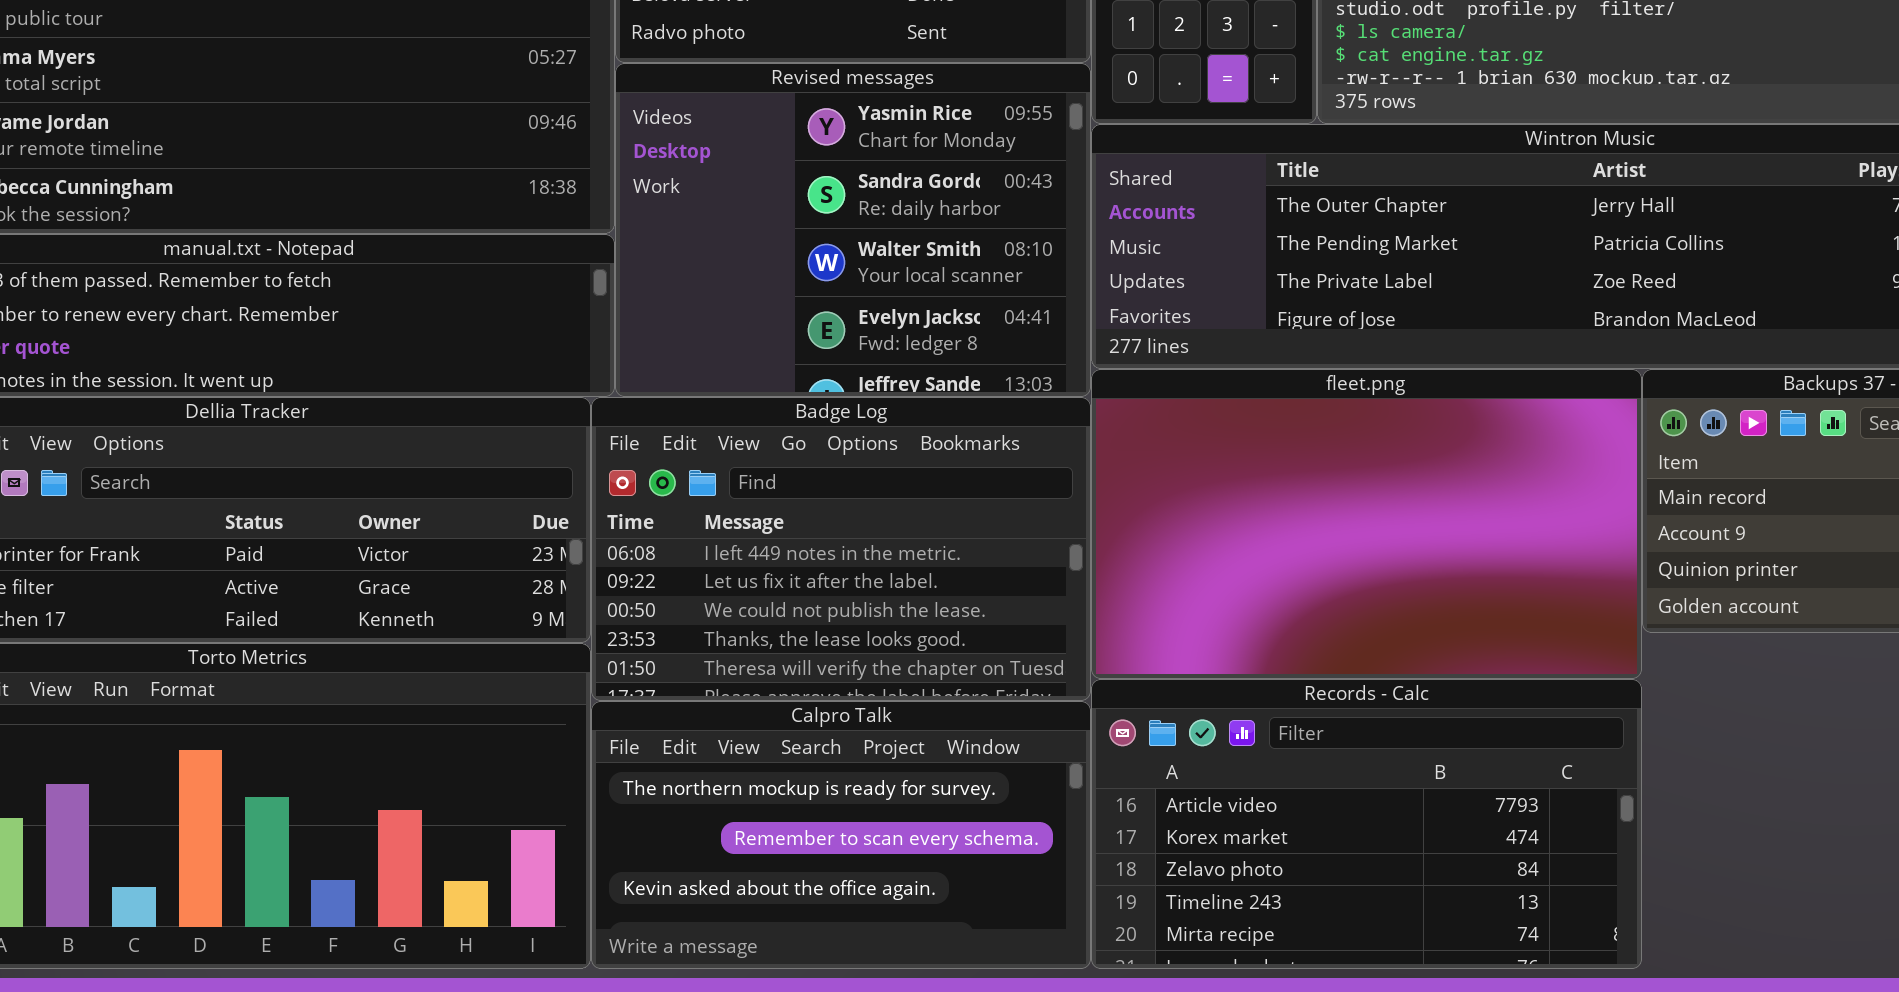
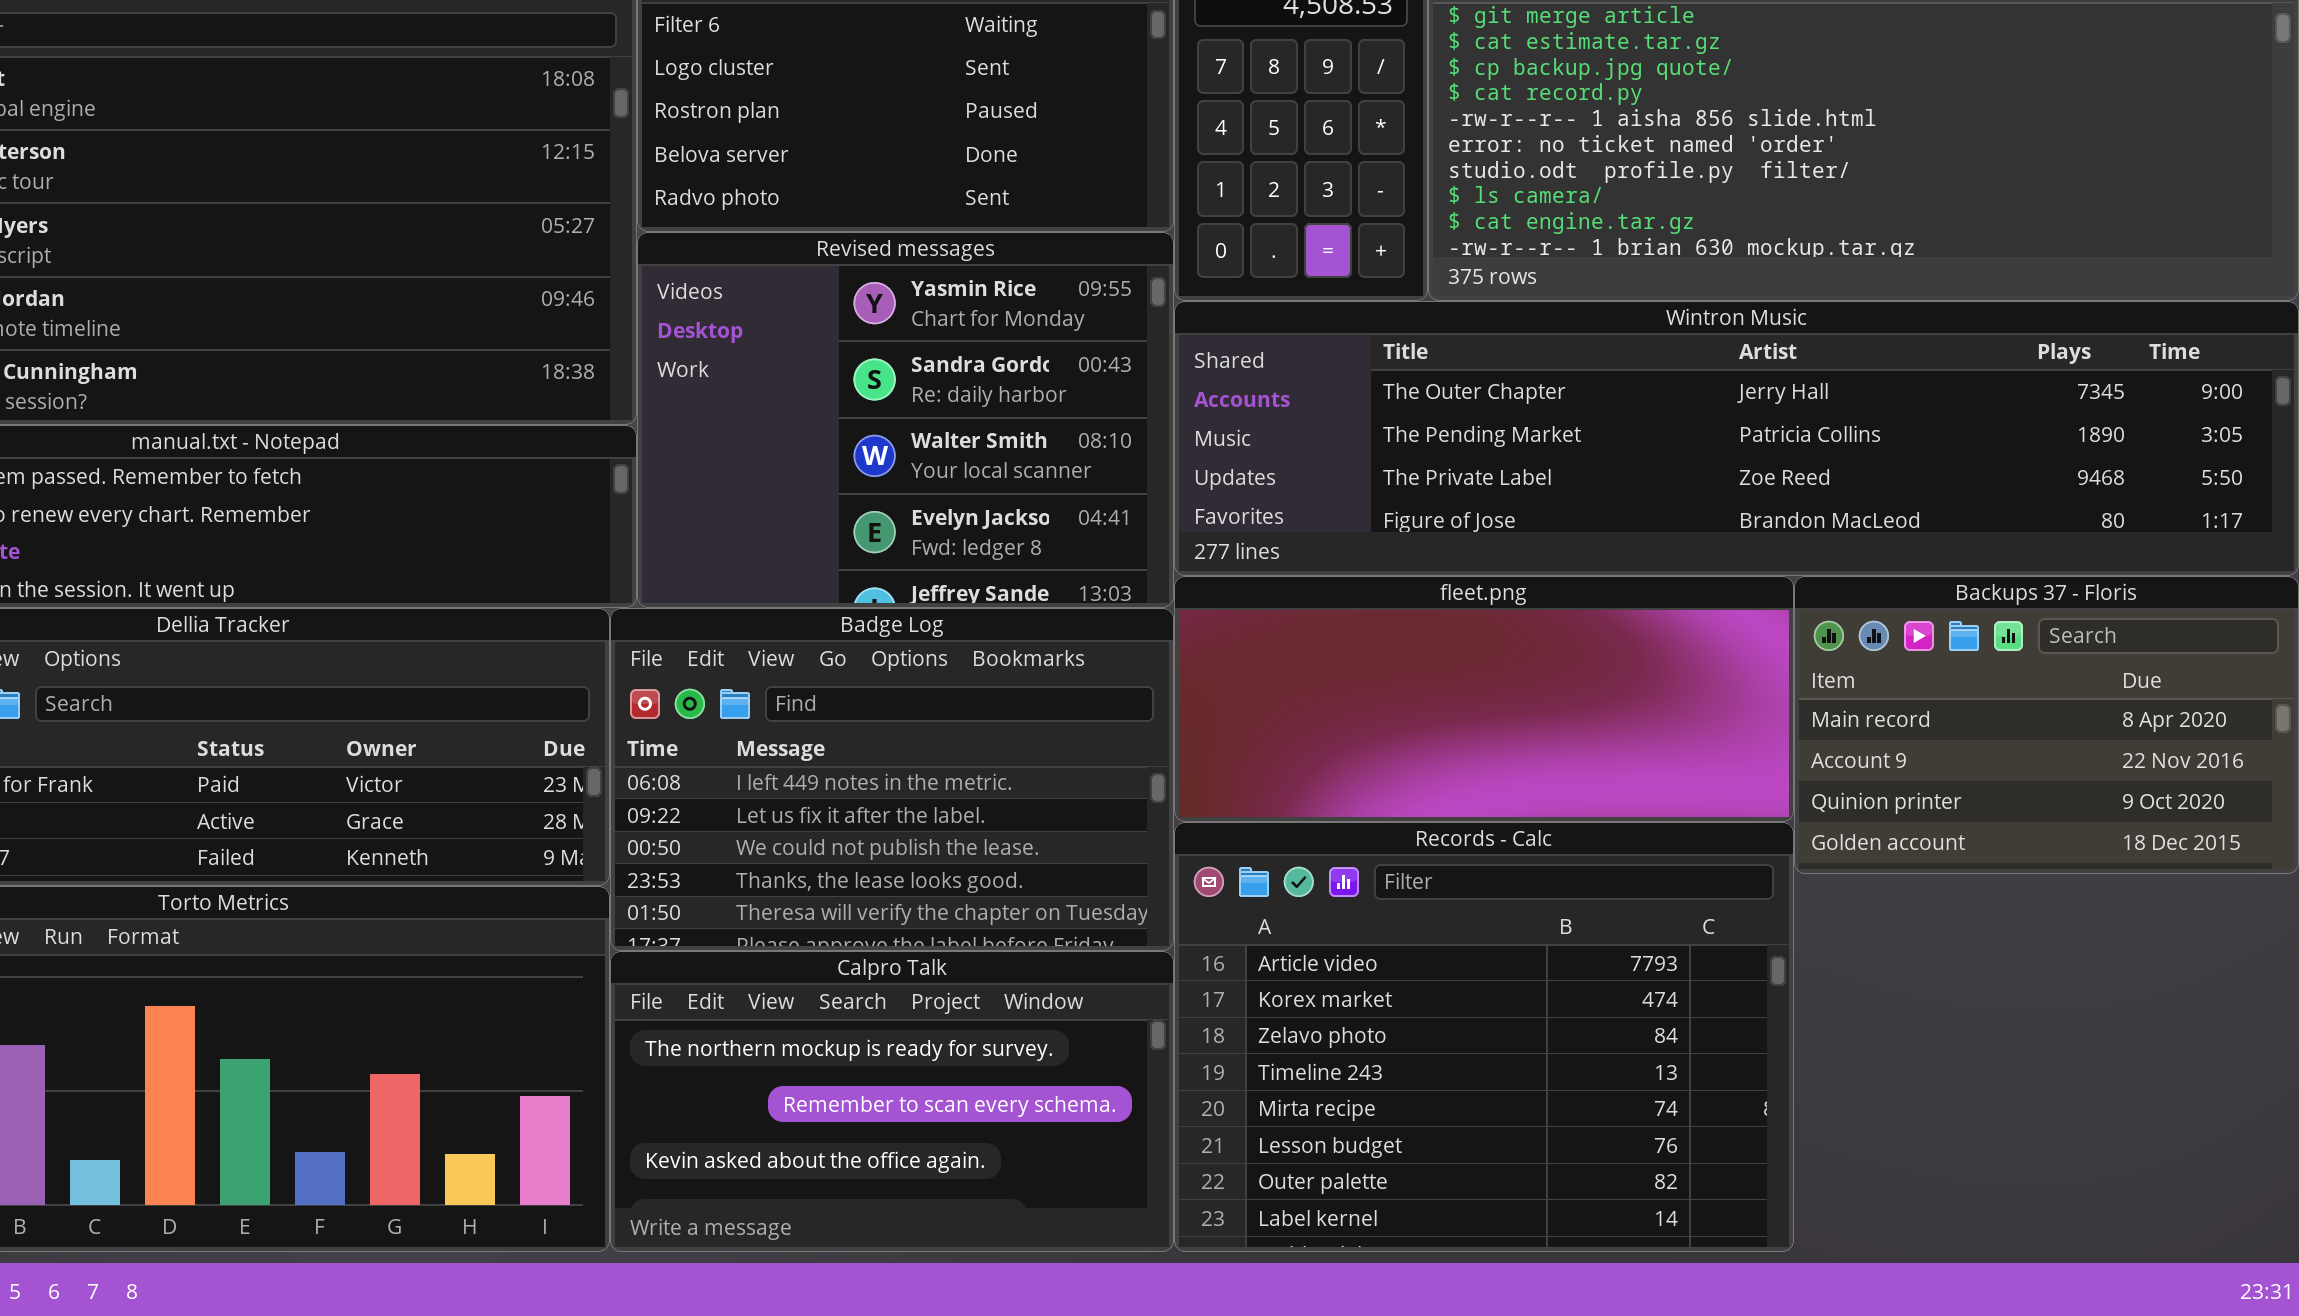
fleet.png: [1091,369,1642,679] -> [1174,576,1794,822], resized
Records - Calc: [1091,679,1642,969] -> [1174,822,1794,1252], resized

